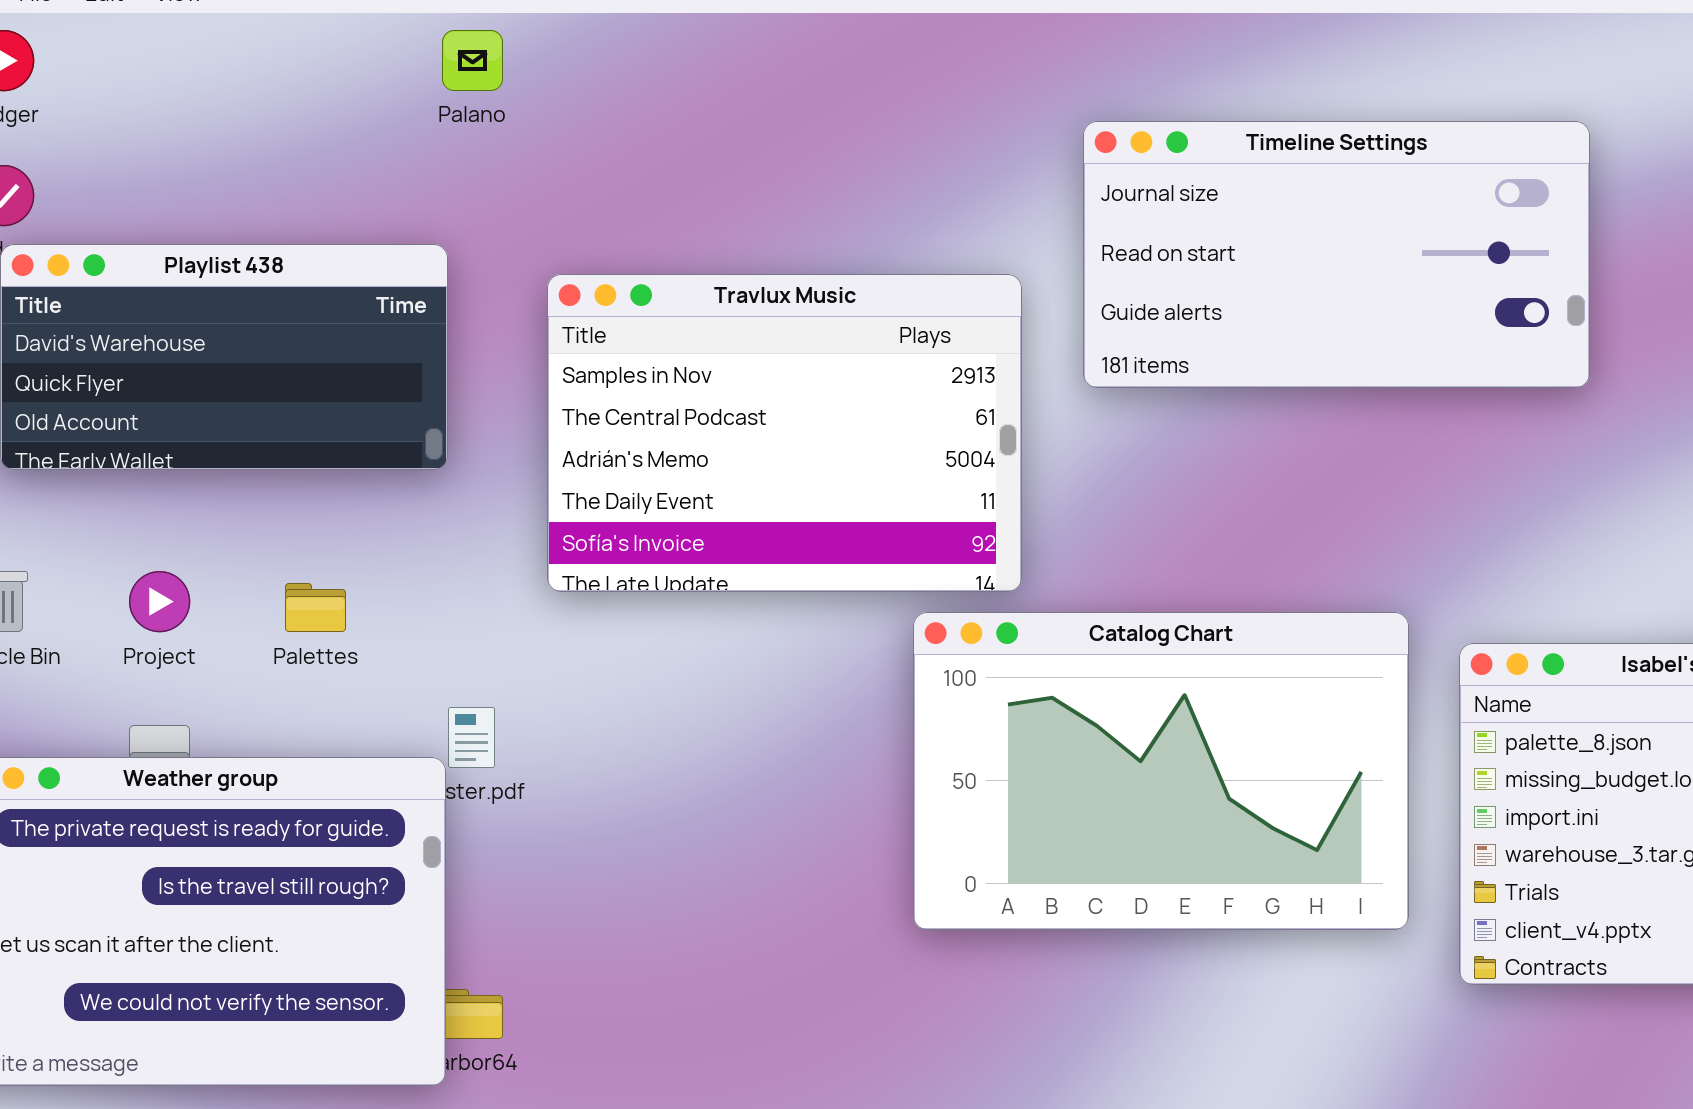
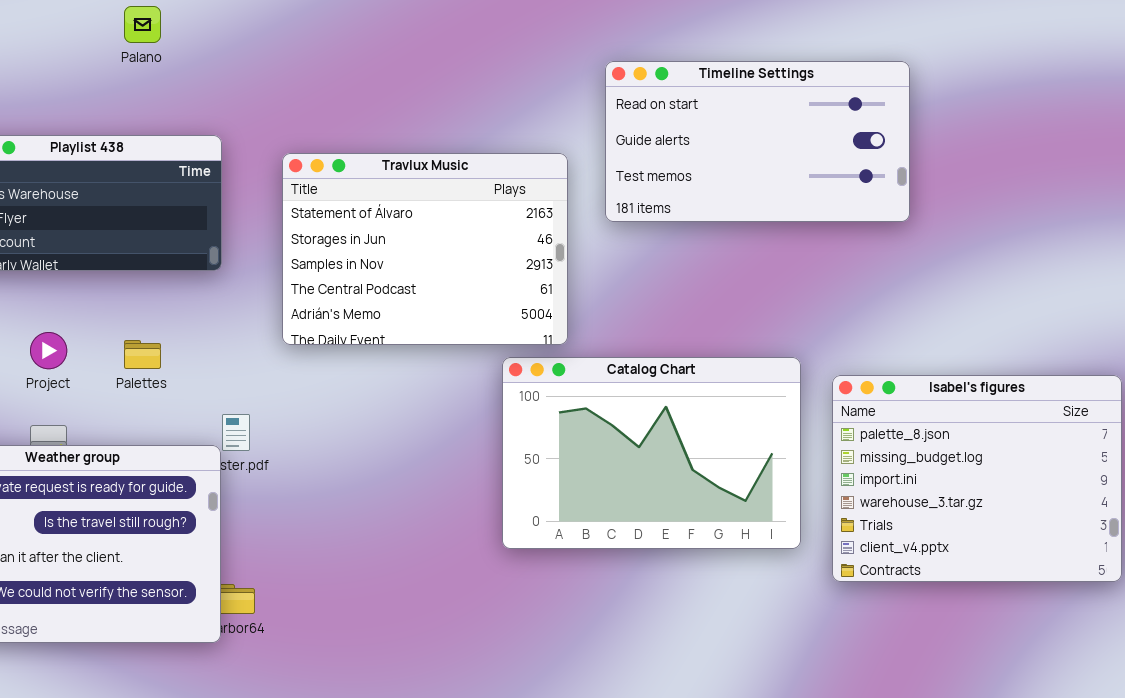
Palano: [442,30,503,91] -> [124,6,161,43], moved
Timeline Settings: [1083,121,1590,388] -> [605,61,910,222], scrolled down 1 row
Travlux Music: [547,274,1022,592] -> [282,153,568,345], scrolled up 2 rows

